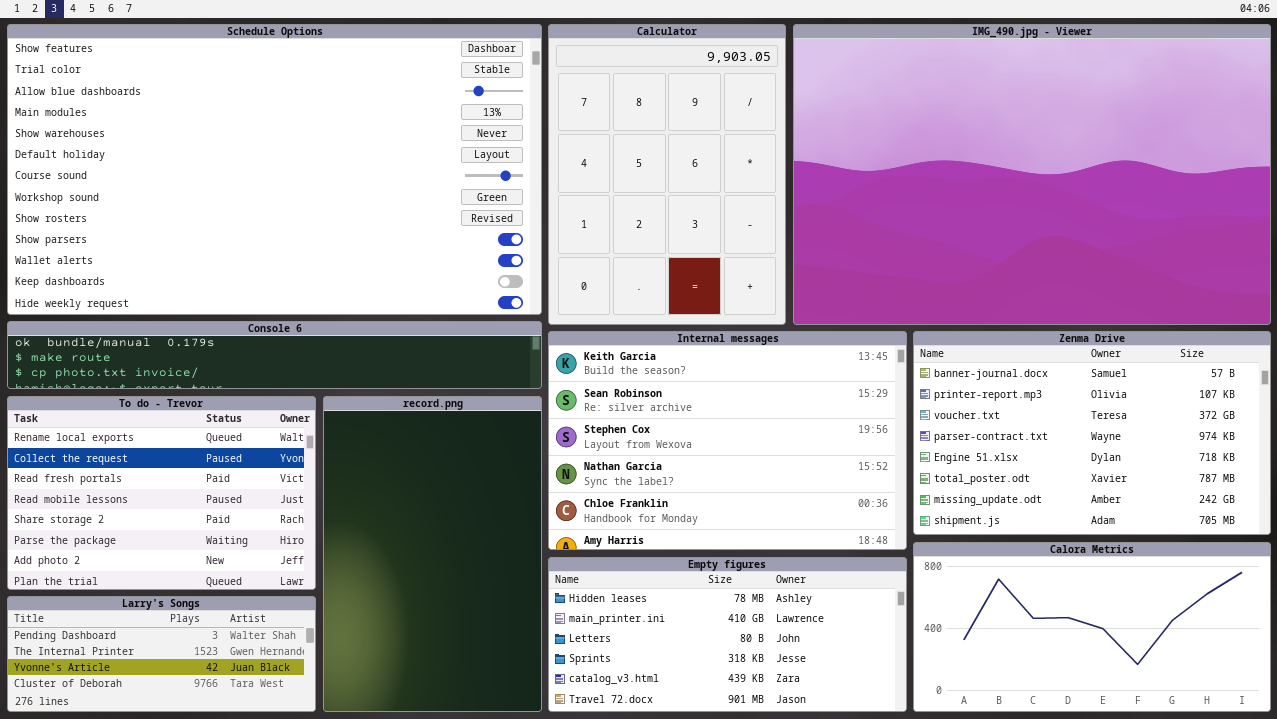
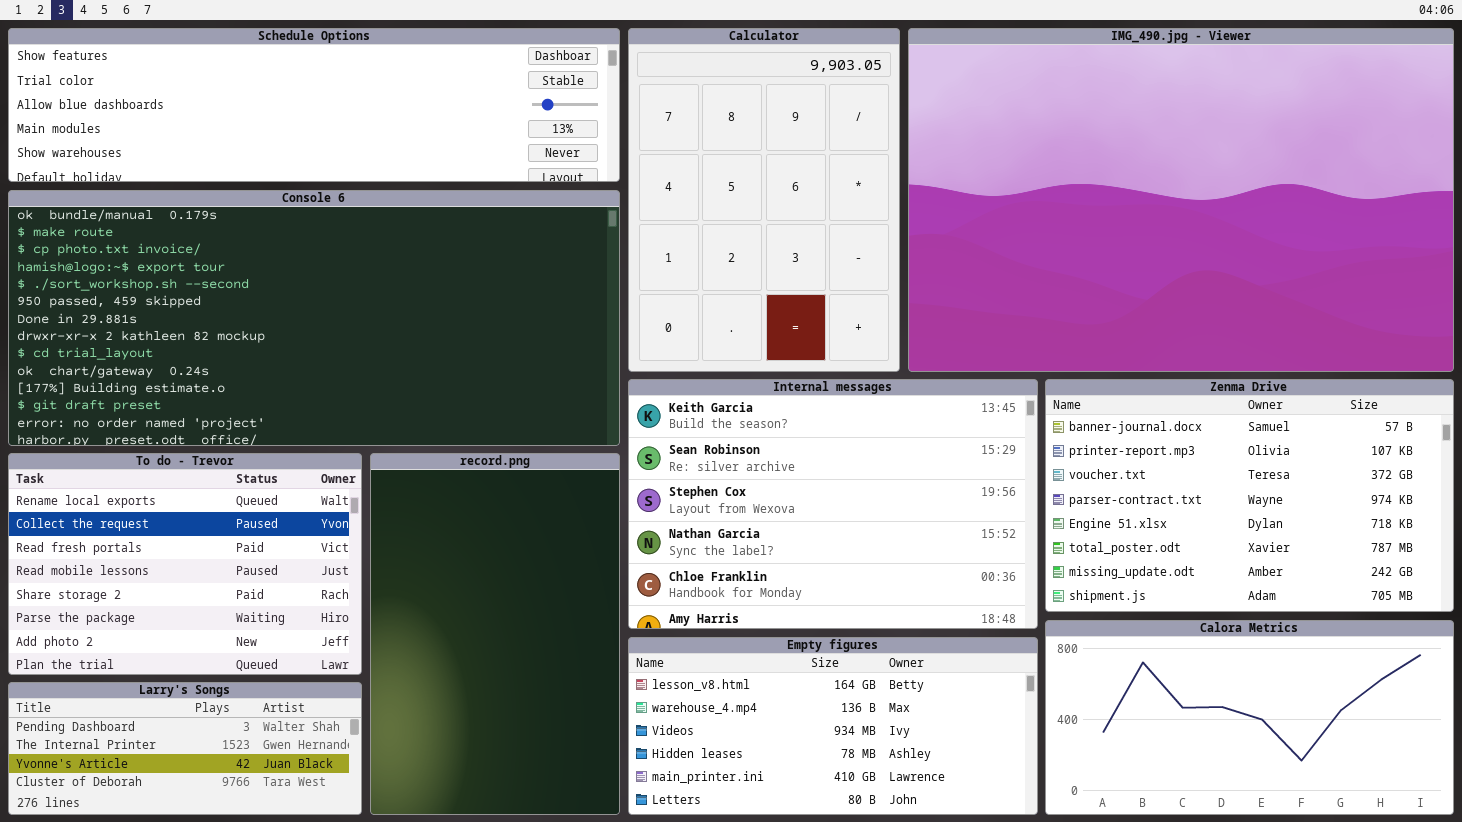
Schedule Options: [7,24,542,315] -> [8,28,620,182], resized
Console 6: [7,321,542,389] -> [8,190,620,446], resized
Empty figures: [548,557,907,712] -> [628,637,1038,815], scrolled up 3 rows

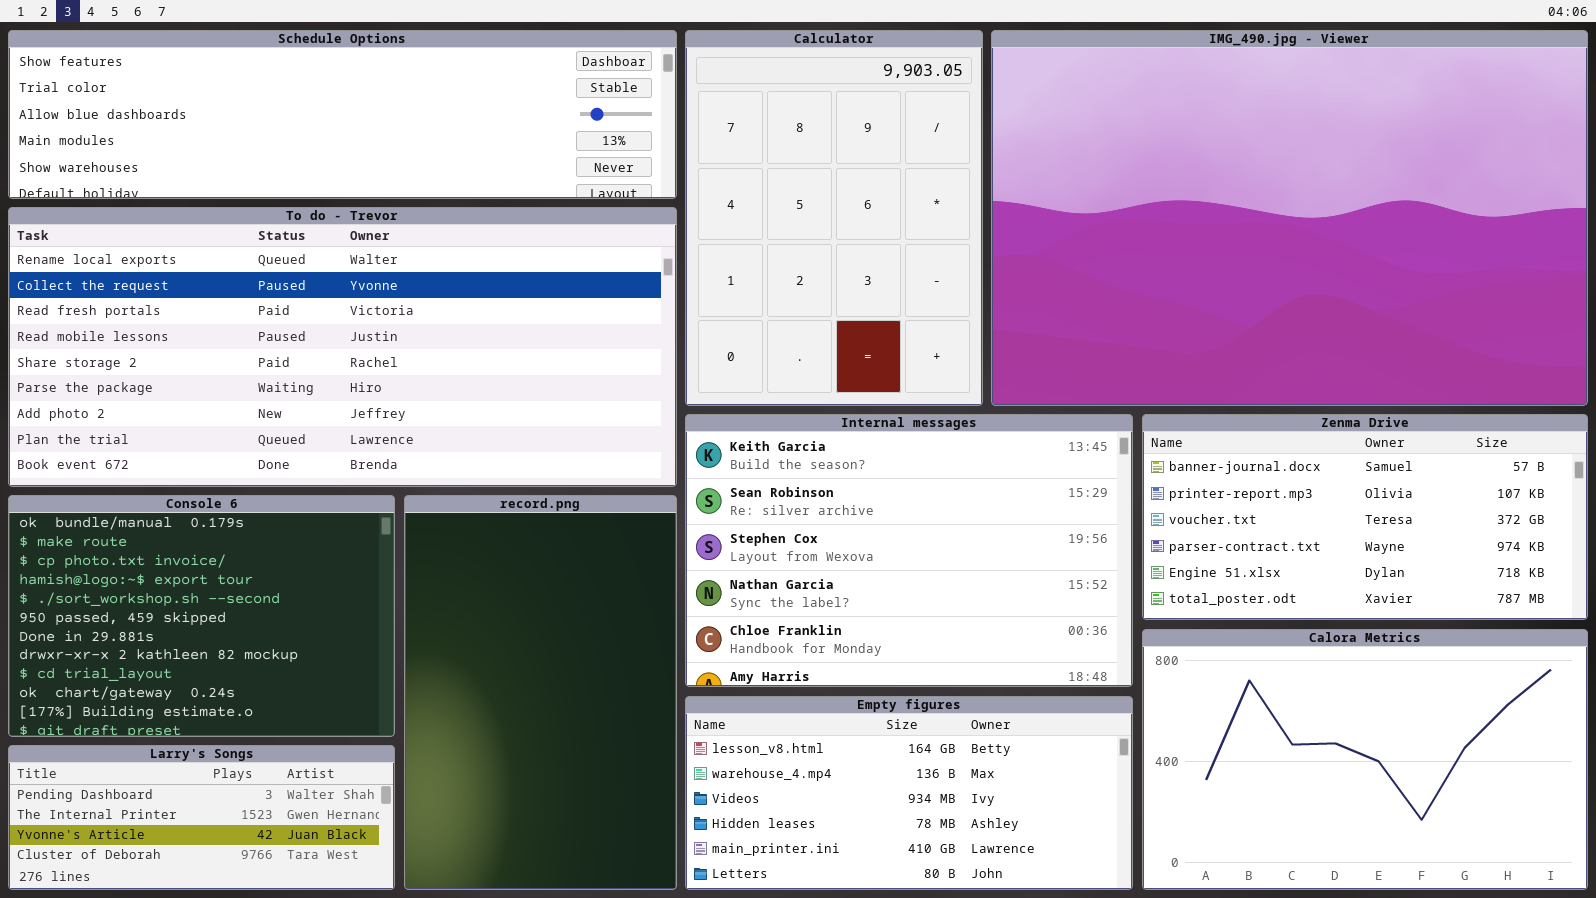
Console 6: [8,190,620,446] -> [8,495,395,737], moved, resized
Zenma Drive: [1045,379,1454,612] -> [1142,414,1588,620], resized
To do - Trevor: [8,453,362,675] -> [8,207,677,487], moved, resized
Calora Metrics: [1045,620,1454,815] -> [1142,629,1588,890], resized

